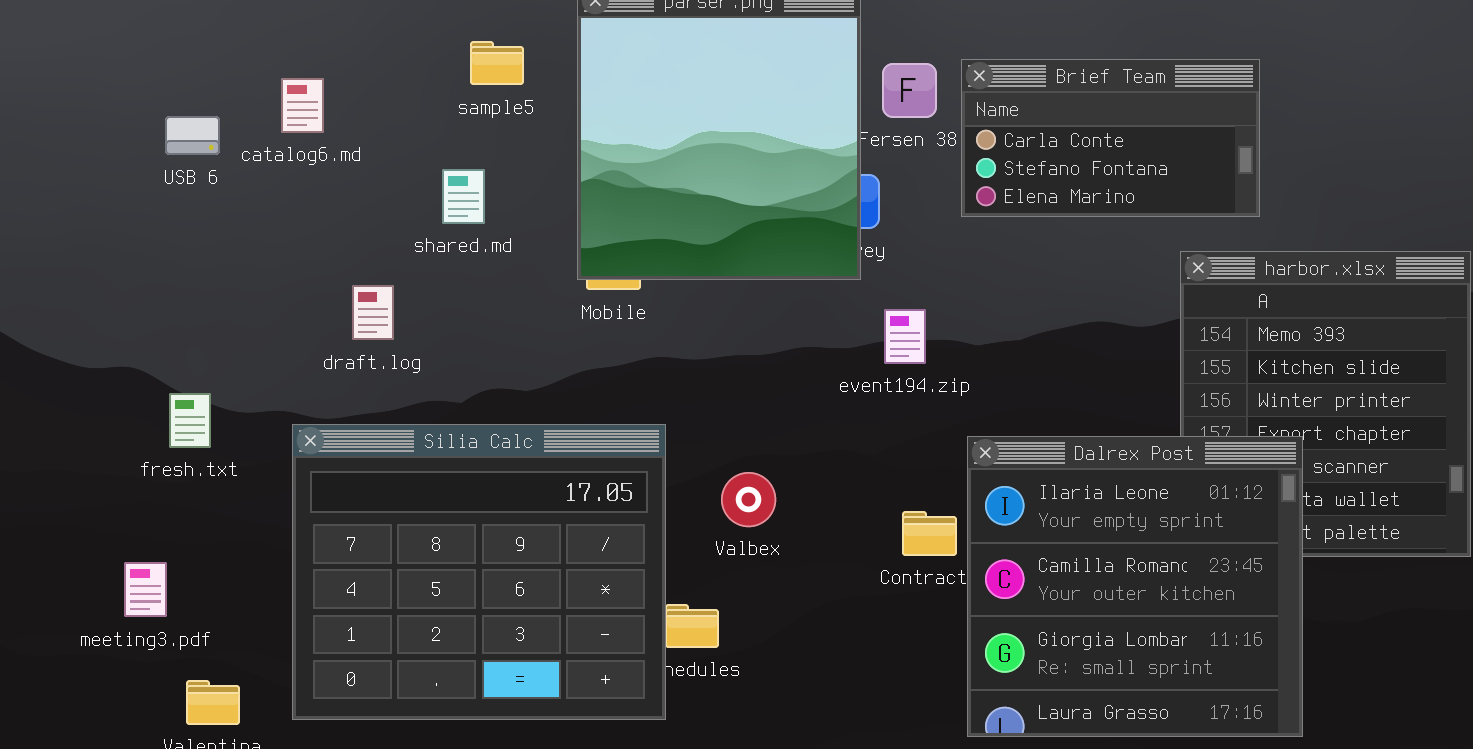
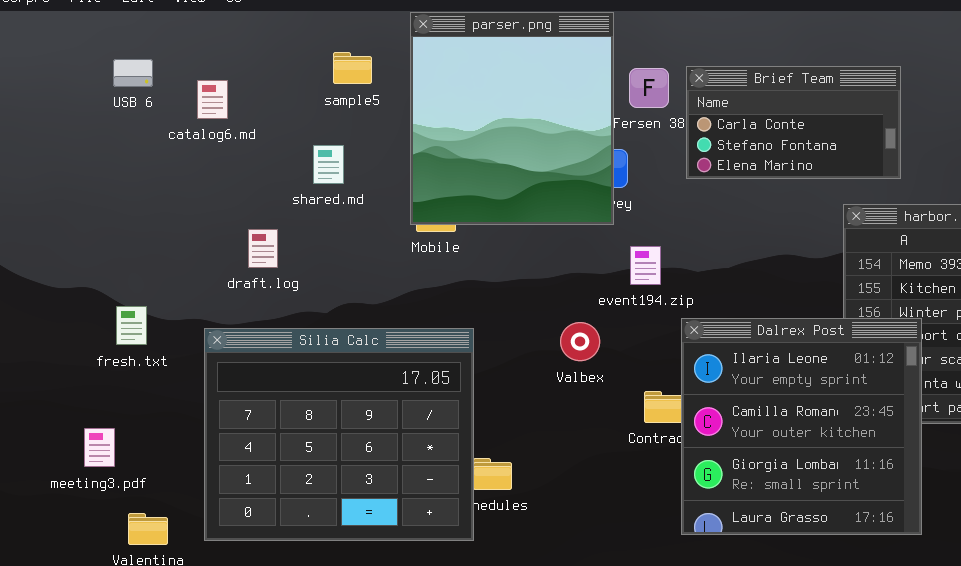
USB 6: [165,116,220,155] -> [113,59,153,87], moved
Dalrex Post: [967,436,1303,737] -> [681,318,922,535], moved
Valbex: [721,472,776,527] -> [560,322,600,361], moved

